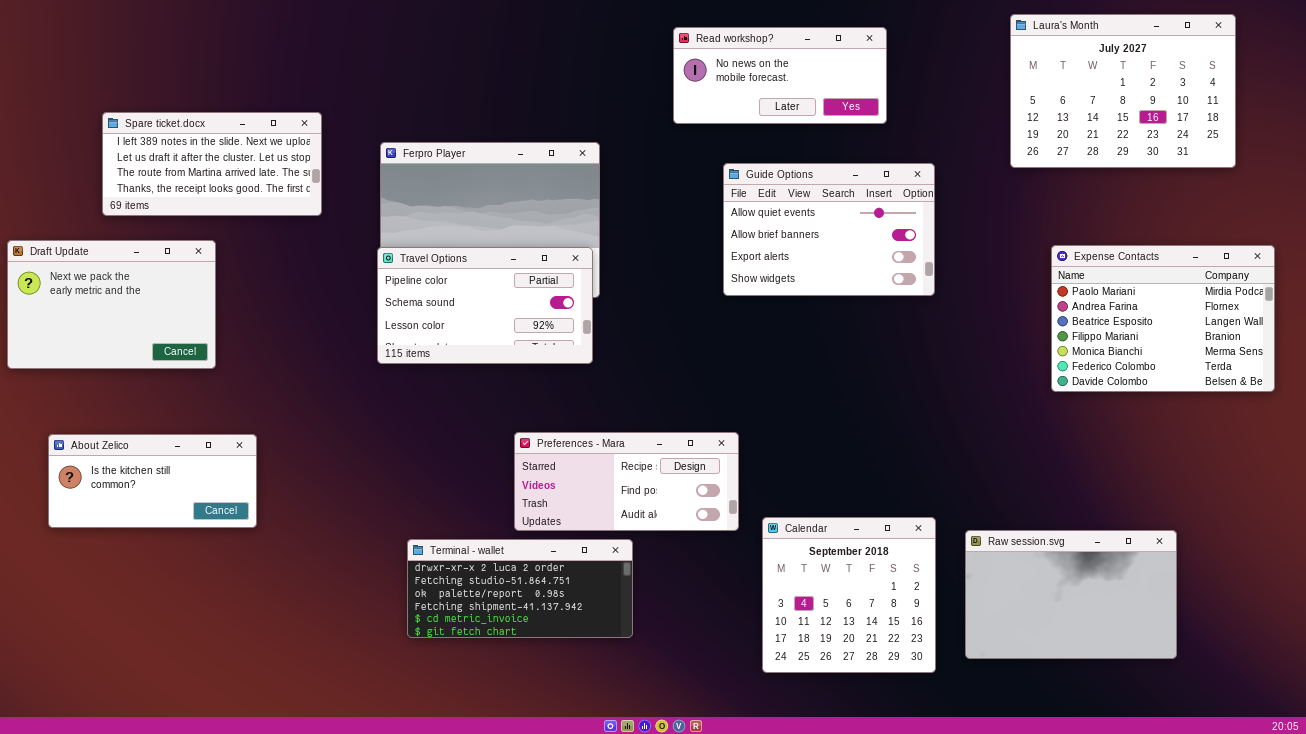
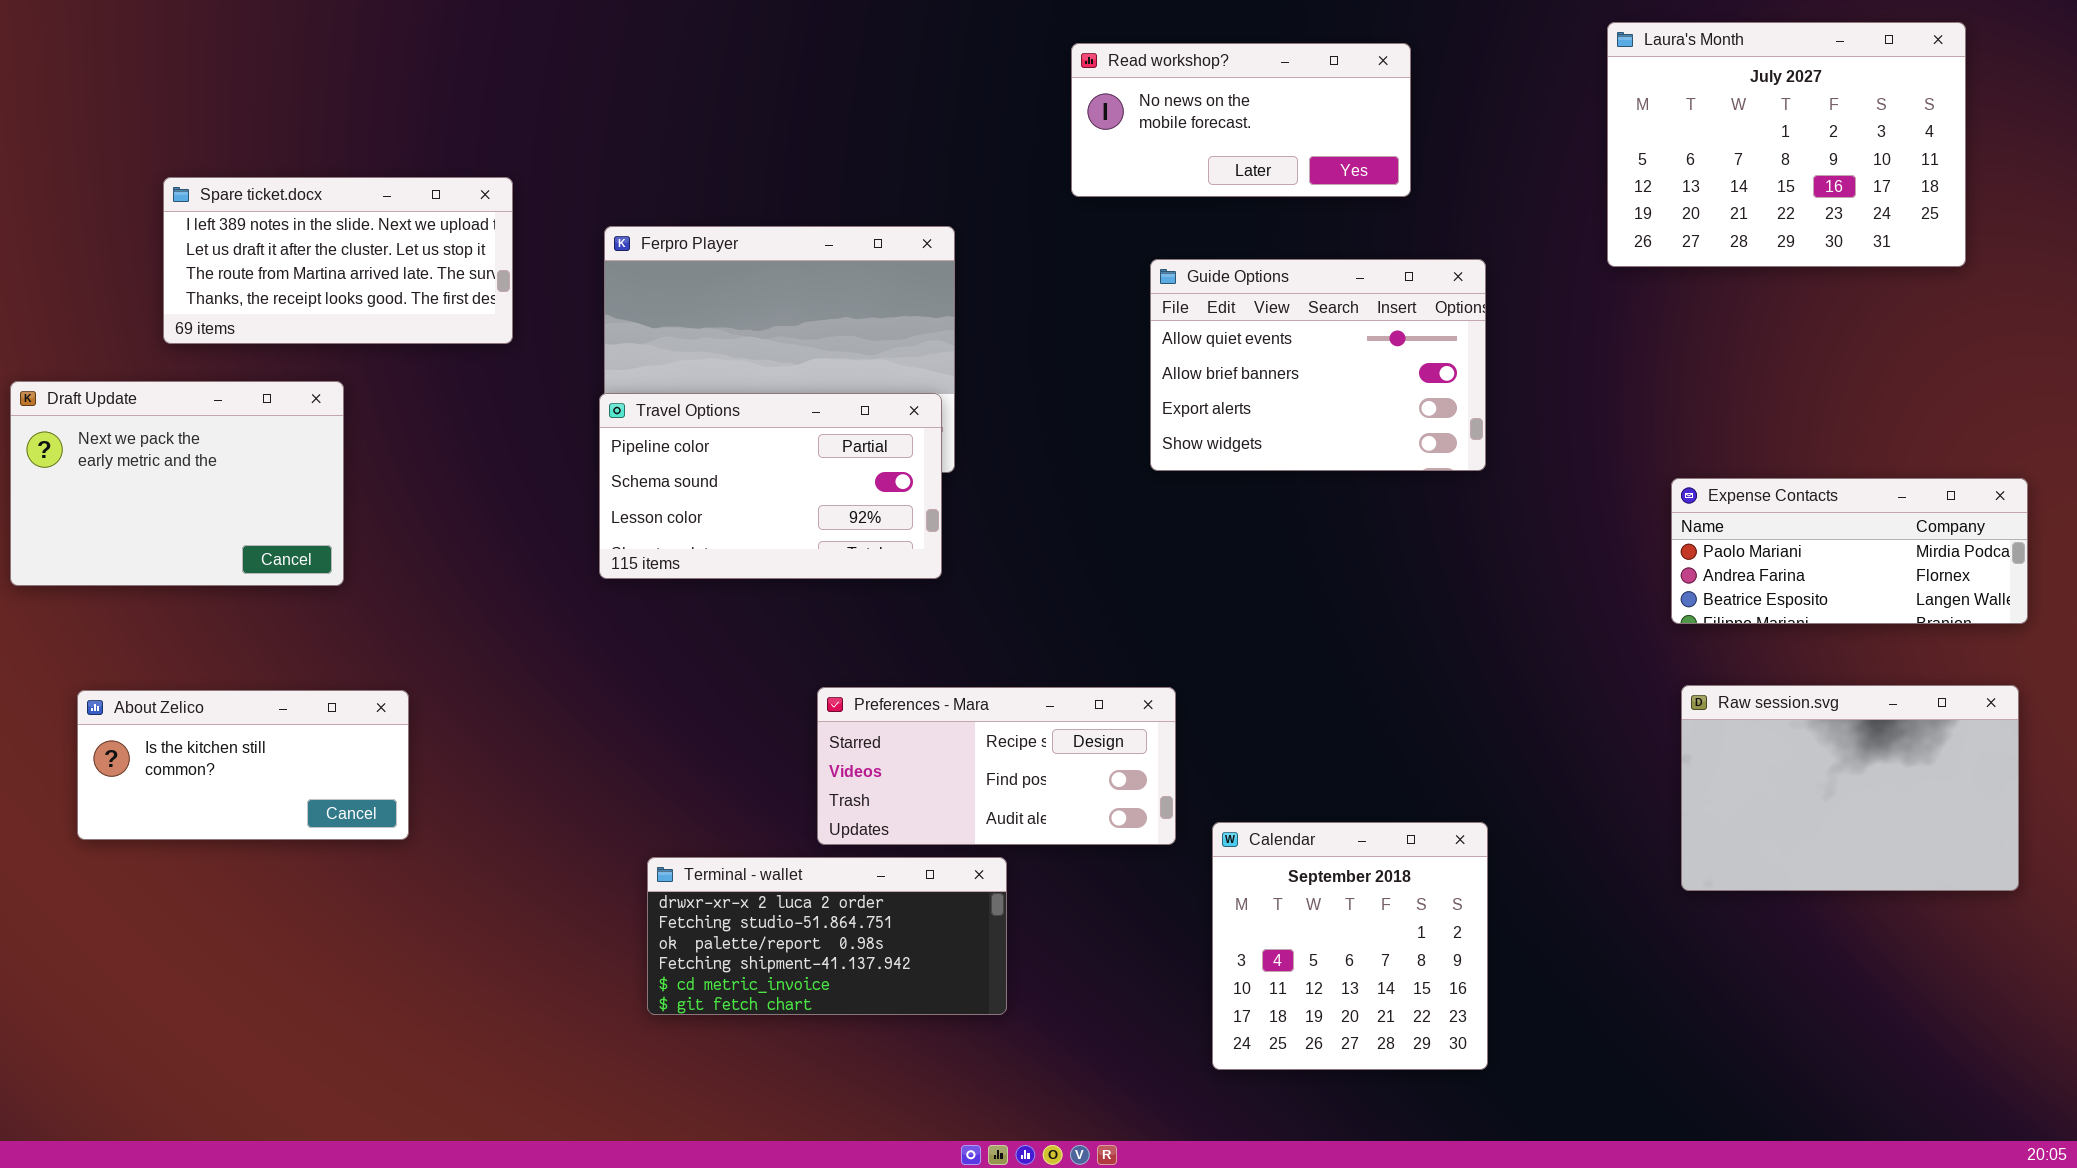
Expense Contacts: [1051,245,1275,392] -> [1671,478,2028,624], resized
Raw session.svg: [965,530,1177,659] -> [1681,685,2019,891], moved

